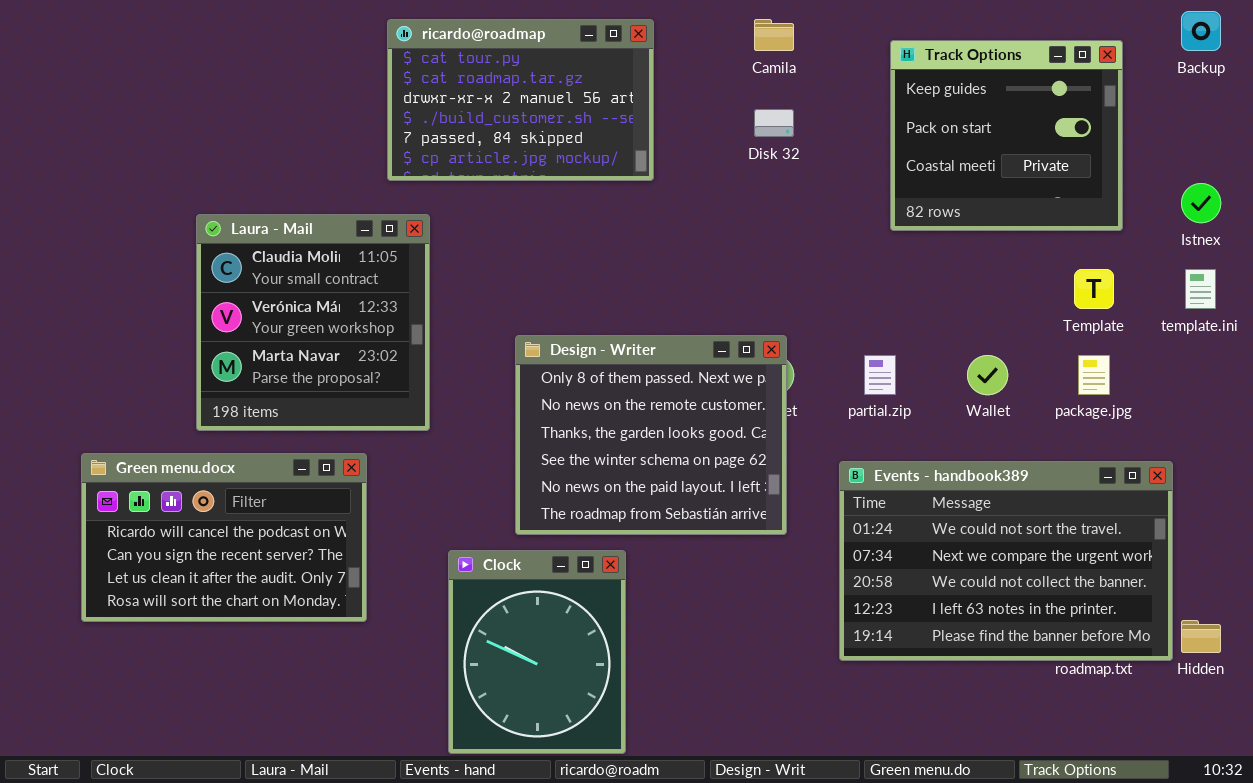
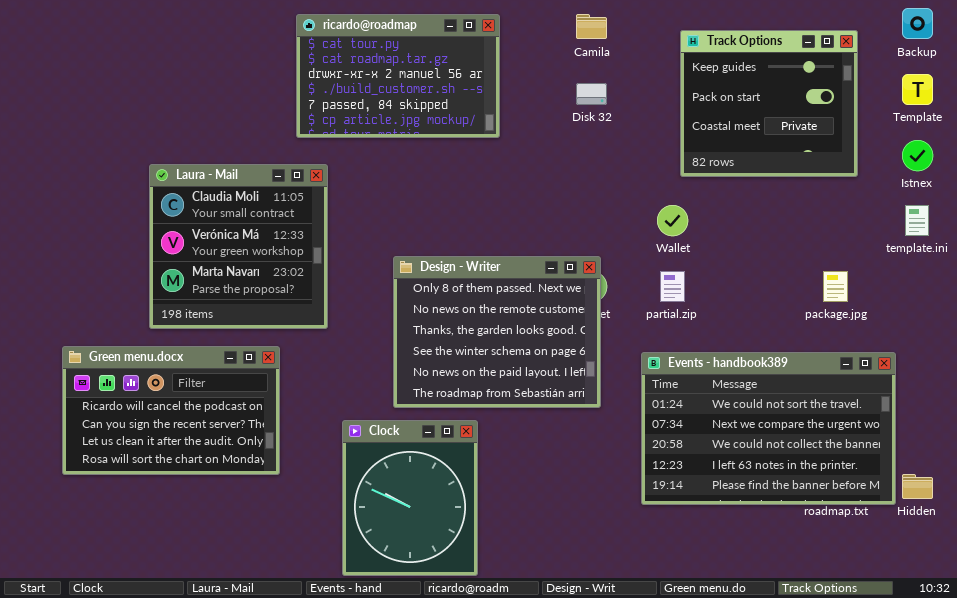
Template: [1074,269,1114,309] -> [902,74,933,105], moved
Wallet: [967,355,1008,395] -> [657,205,688,236], moved

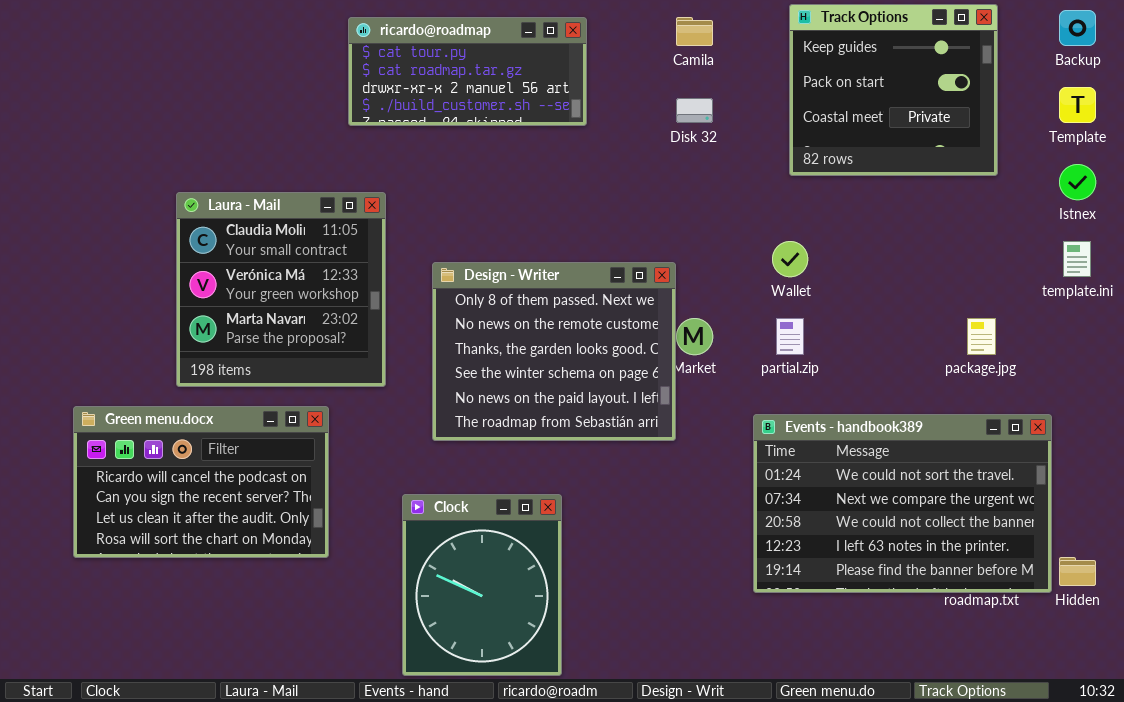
ricardo@roadmap: [296,14,500,138] -> [348,17,587,126], resized
Track Options: [680,30,858,177] -> [789,4,998,176], moved
Design - Writer: [393,256,601,408] -> [432,262,676,441], moved

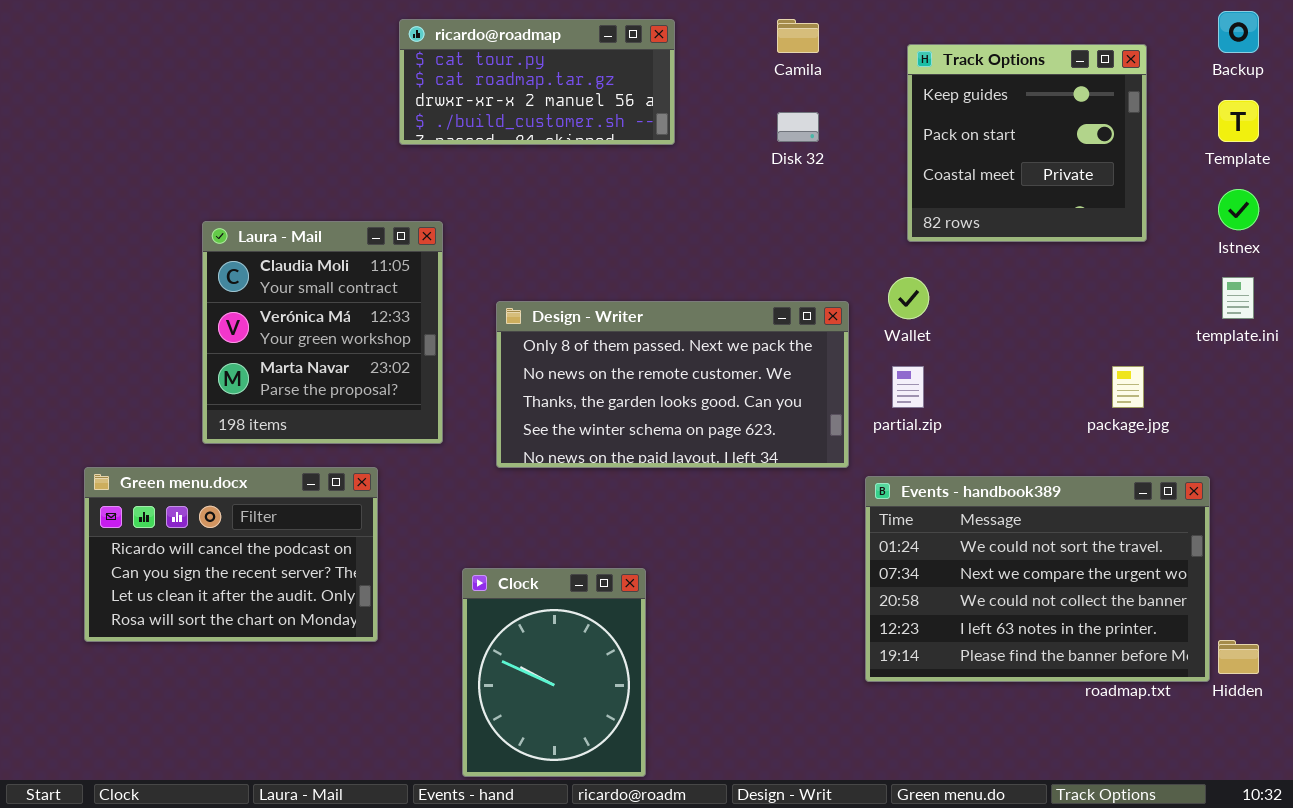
Track Options: [789,4,998,176] -> [907,44,1147,242], moved
Design - Writer: [432,262,676,441] -> [496,301,849,468], resized

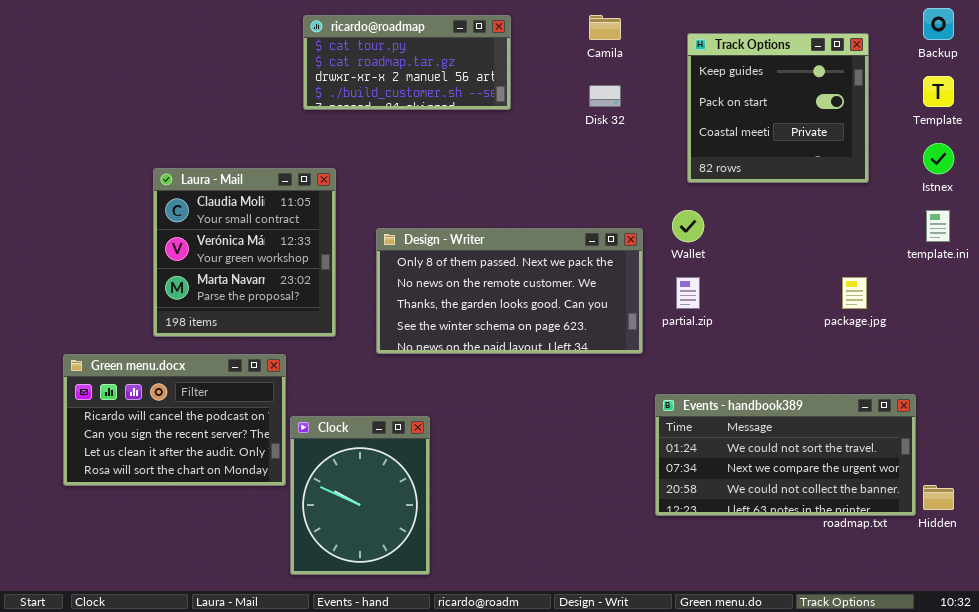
Events - handbook389: [865,476,1210,682] -> [655,394,916,516], resized
Clock: [462,568,646,777] -> [290,416,430,575], moved

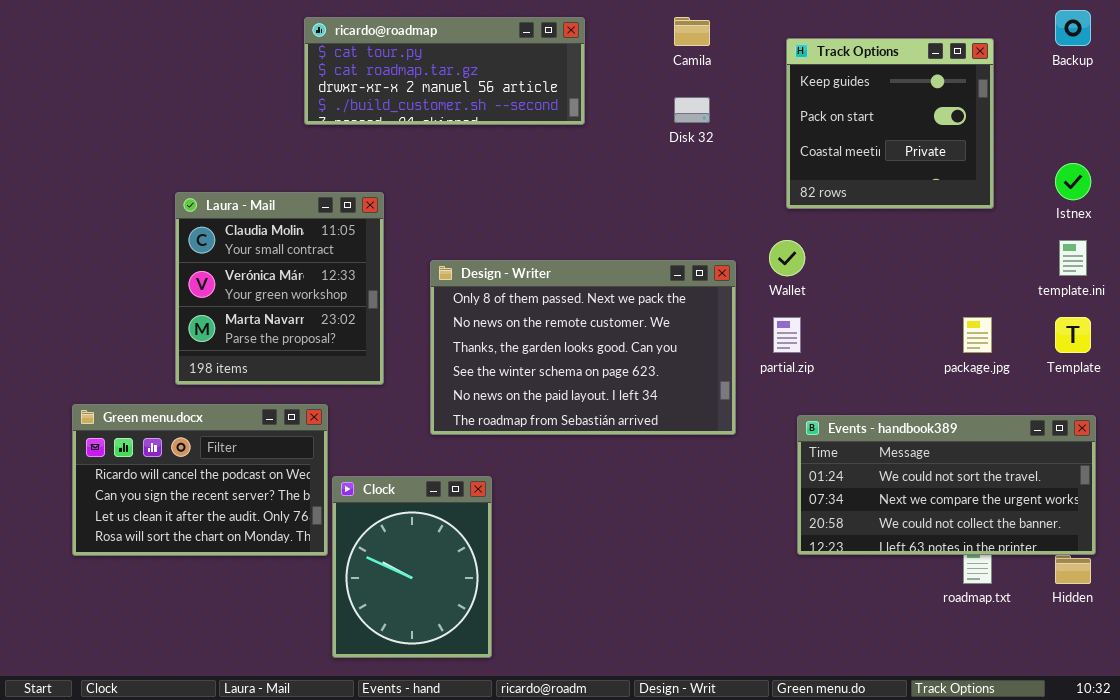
ricardo@roadmap: [303,15,511,110] -> [304,17,585,125], resized
Template: [923,76,954,107] -> [1055,317,1091,353], moved
Design - Writer: [376,228,643,354] -> [430,260,736,435], resized
Events - handbook389: [655,394,916,516] -> [797,415,1096,555], moved

